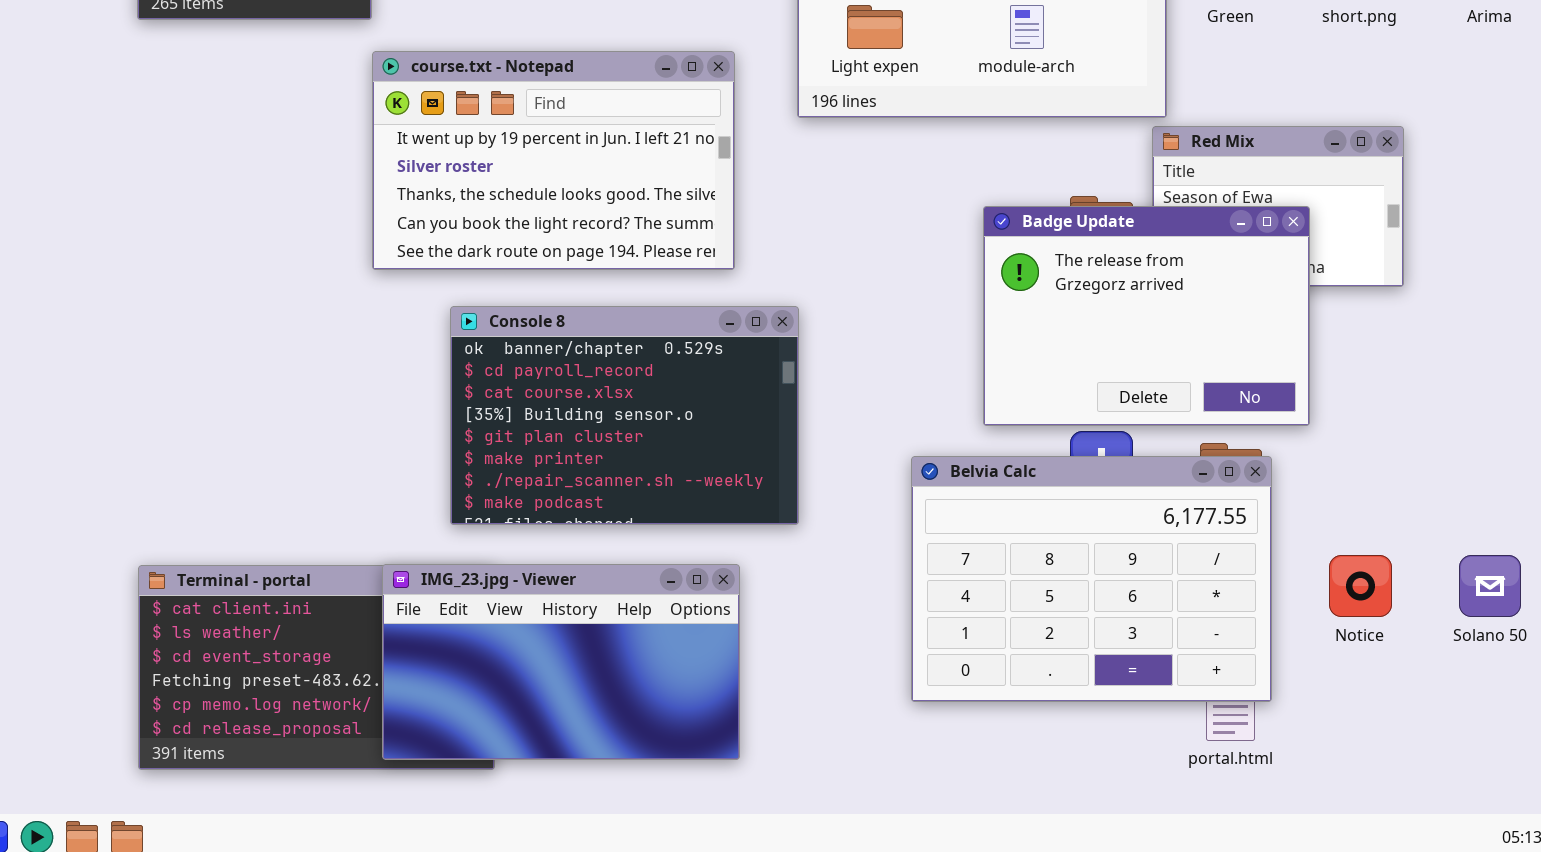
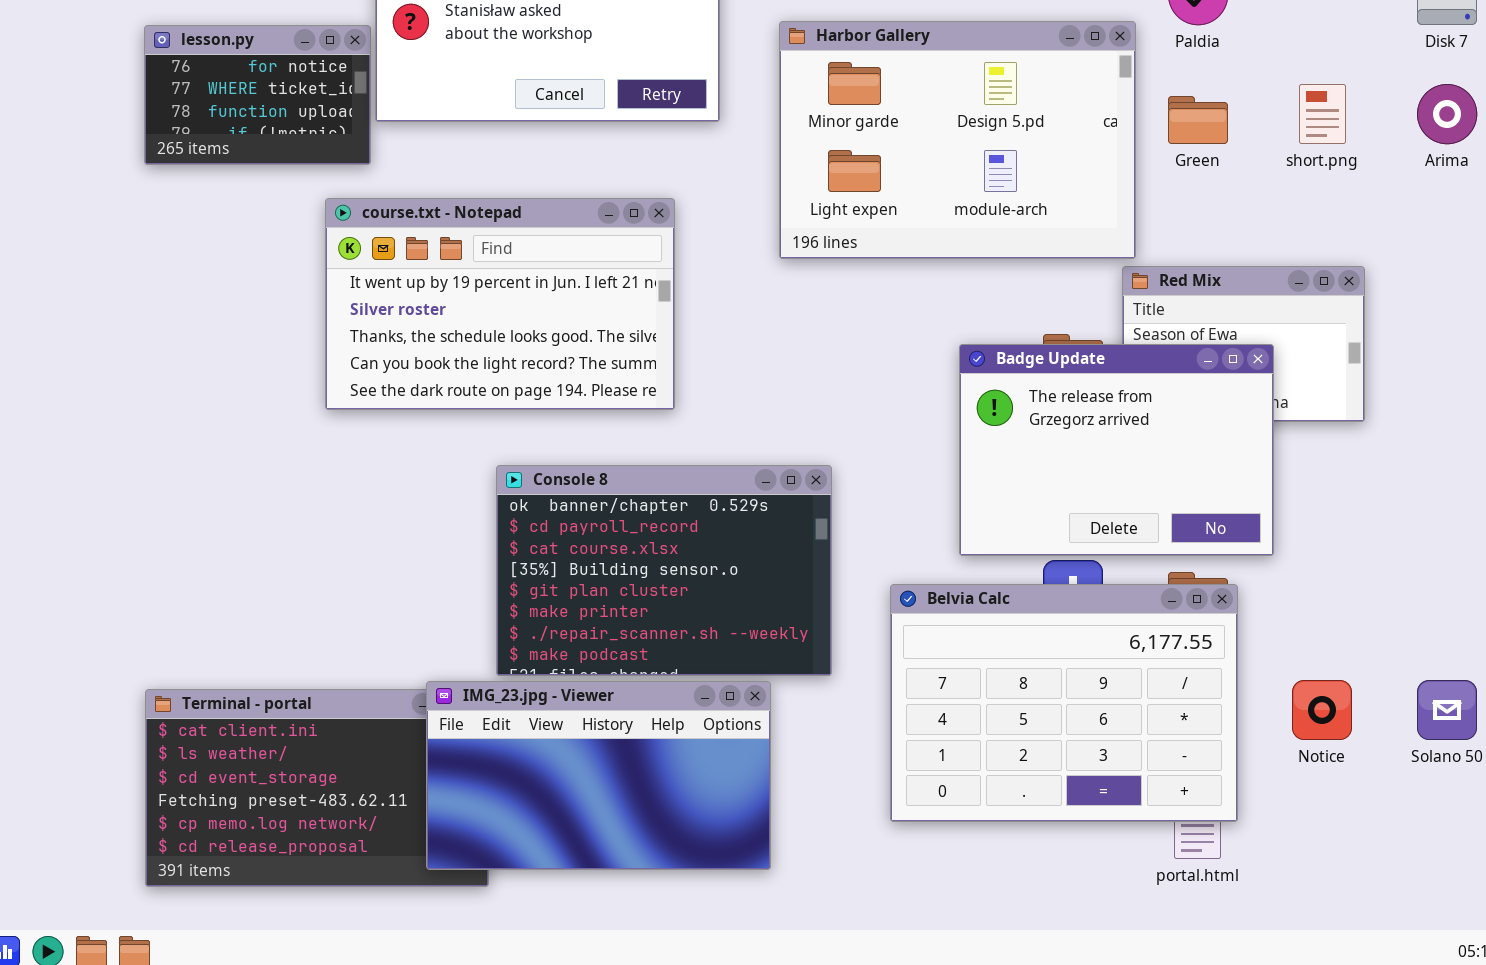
course.txt - Notepad: [372,51,735,270] -> [325,198,675,410], moved
Console 8: [450,306,799,525] -> [496,465,832,676], moved
IMG_23.jpg - Viewer: [382,564,740,760] -> [426,681,771,870], moved

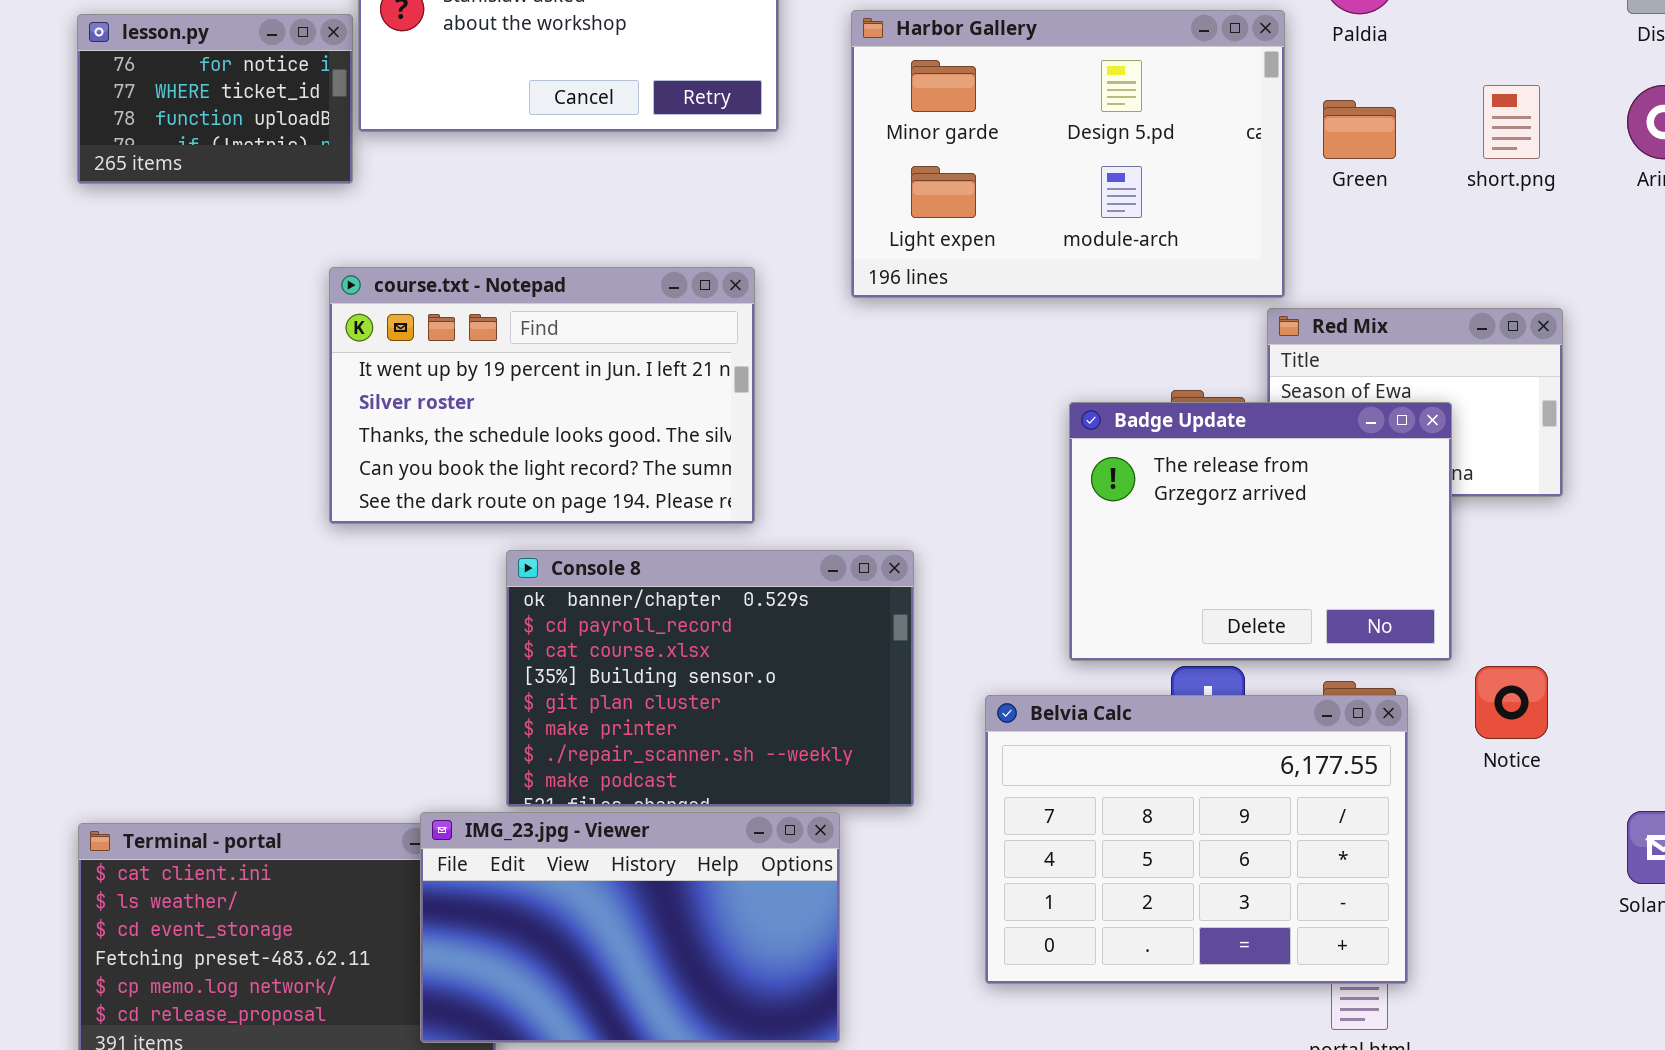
course.txt - Notepad: [325,198,675,410] -> [329,267,755,524], moved
Notice: [1292,680,1352,740] -> [1475,666,1548,739], moved

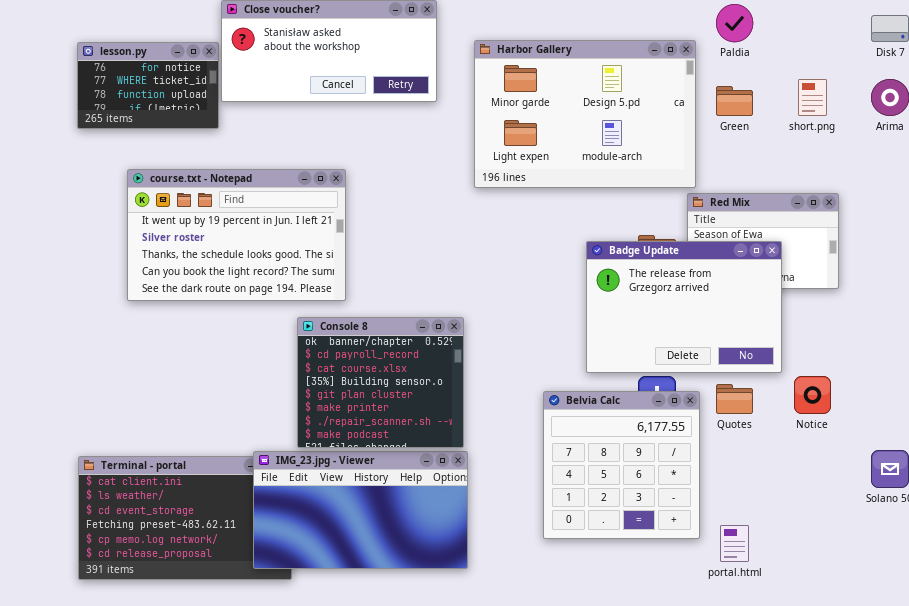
course.txt - Notepad: [329,267,755,524] -> [127,169,346,301], moved
Console 8: [506,550,914,807] -> [297,317,464,448], resized
Belvia Calc: [985,695,1408,984] -> [543,391,700,539], resized

